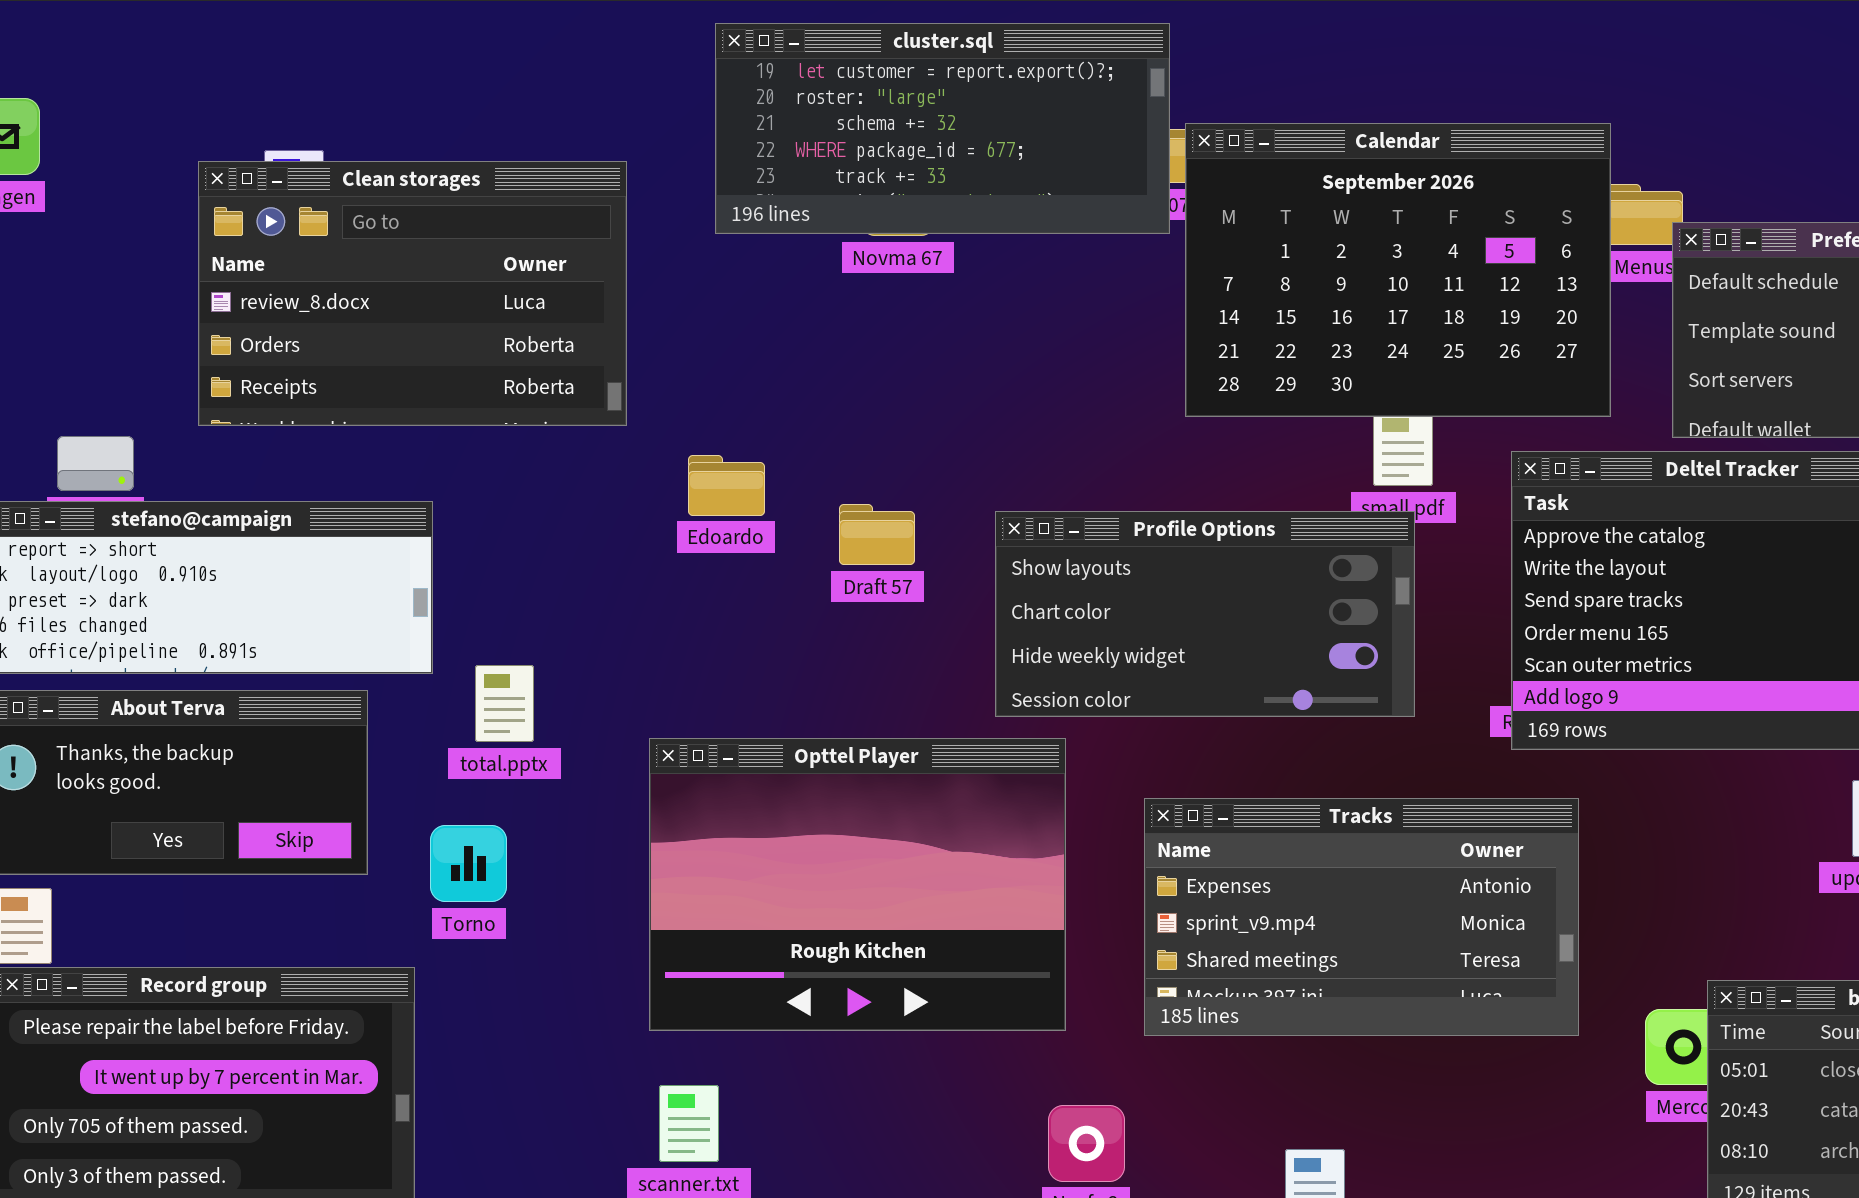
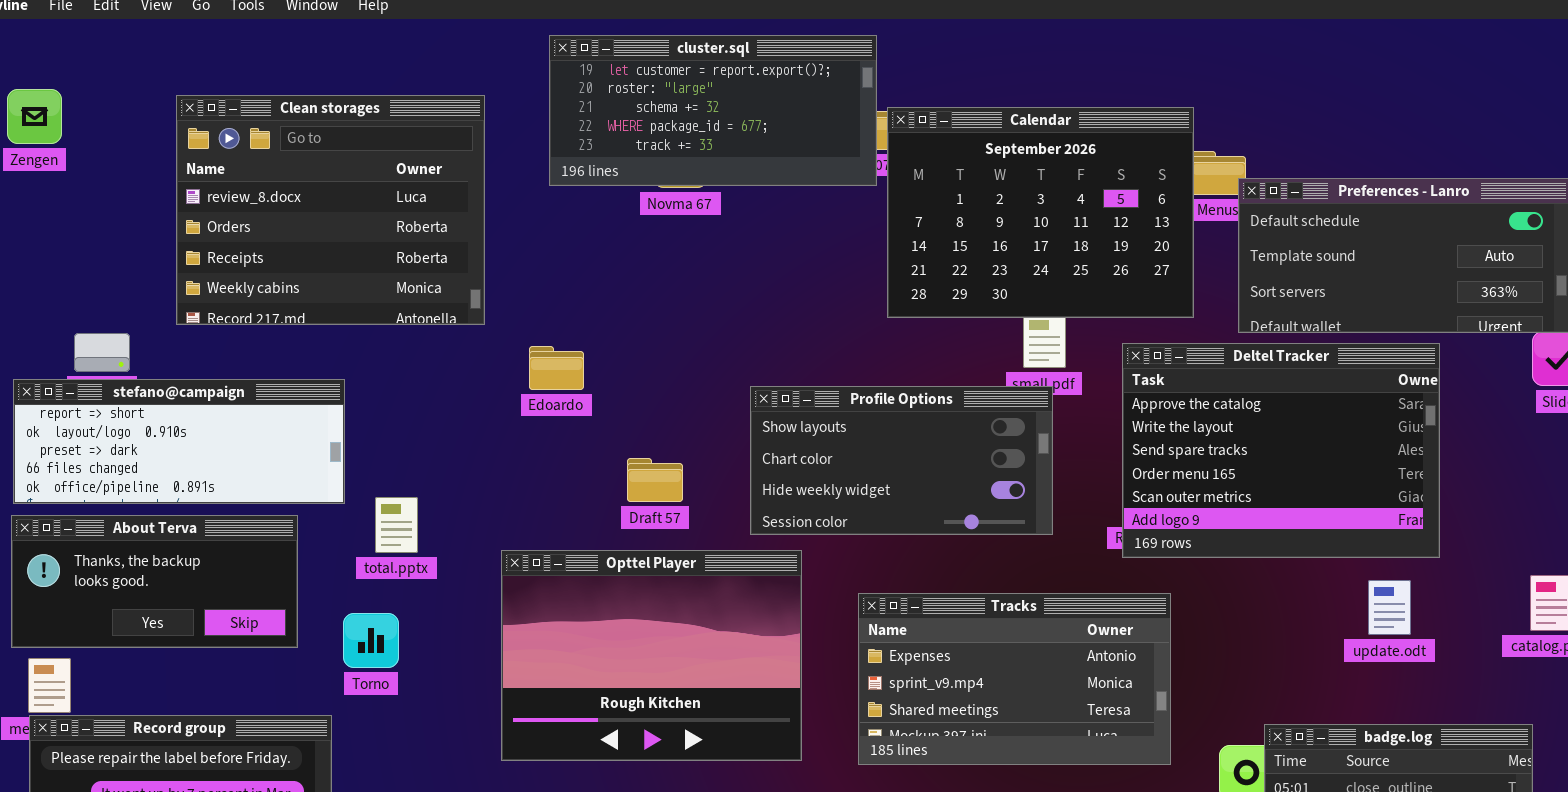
Clean storages: [198,161,627,426] -> [176,95,485,325], resized
Draft 57: [839,504,915,565] -> [627,458,683,502], moved

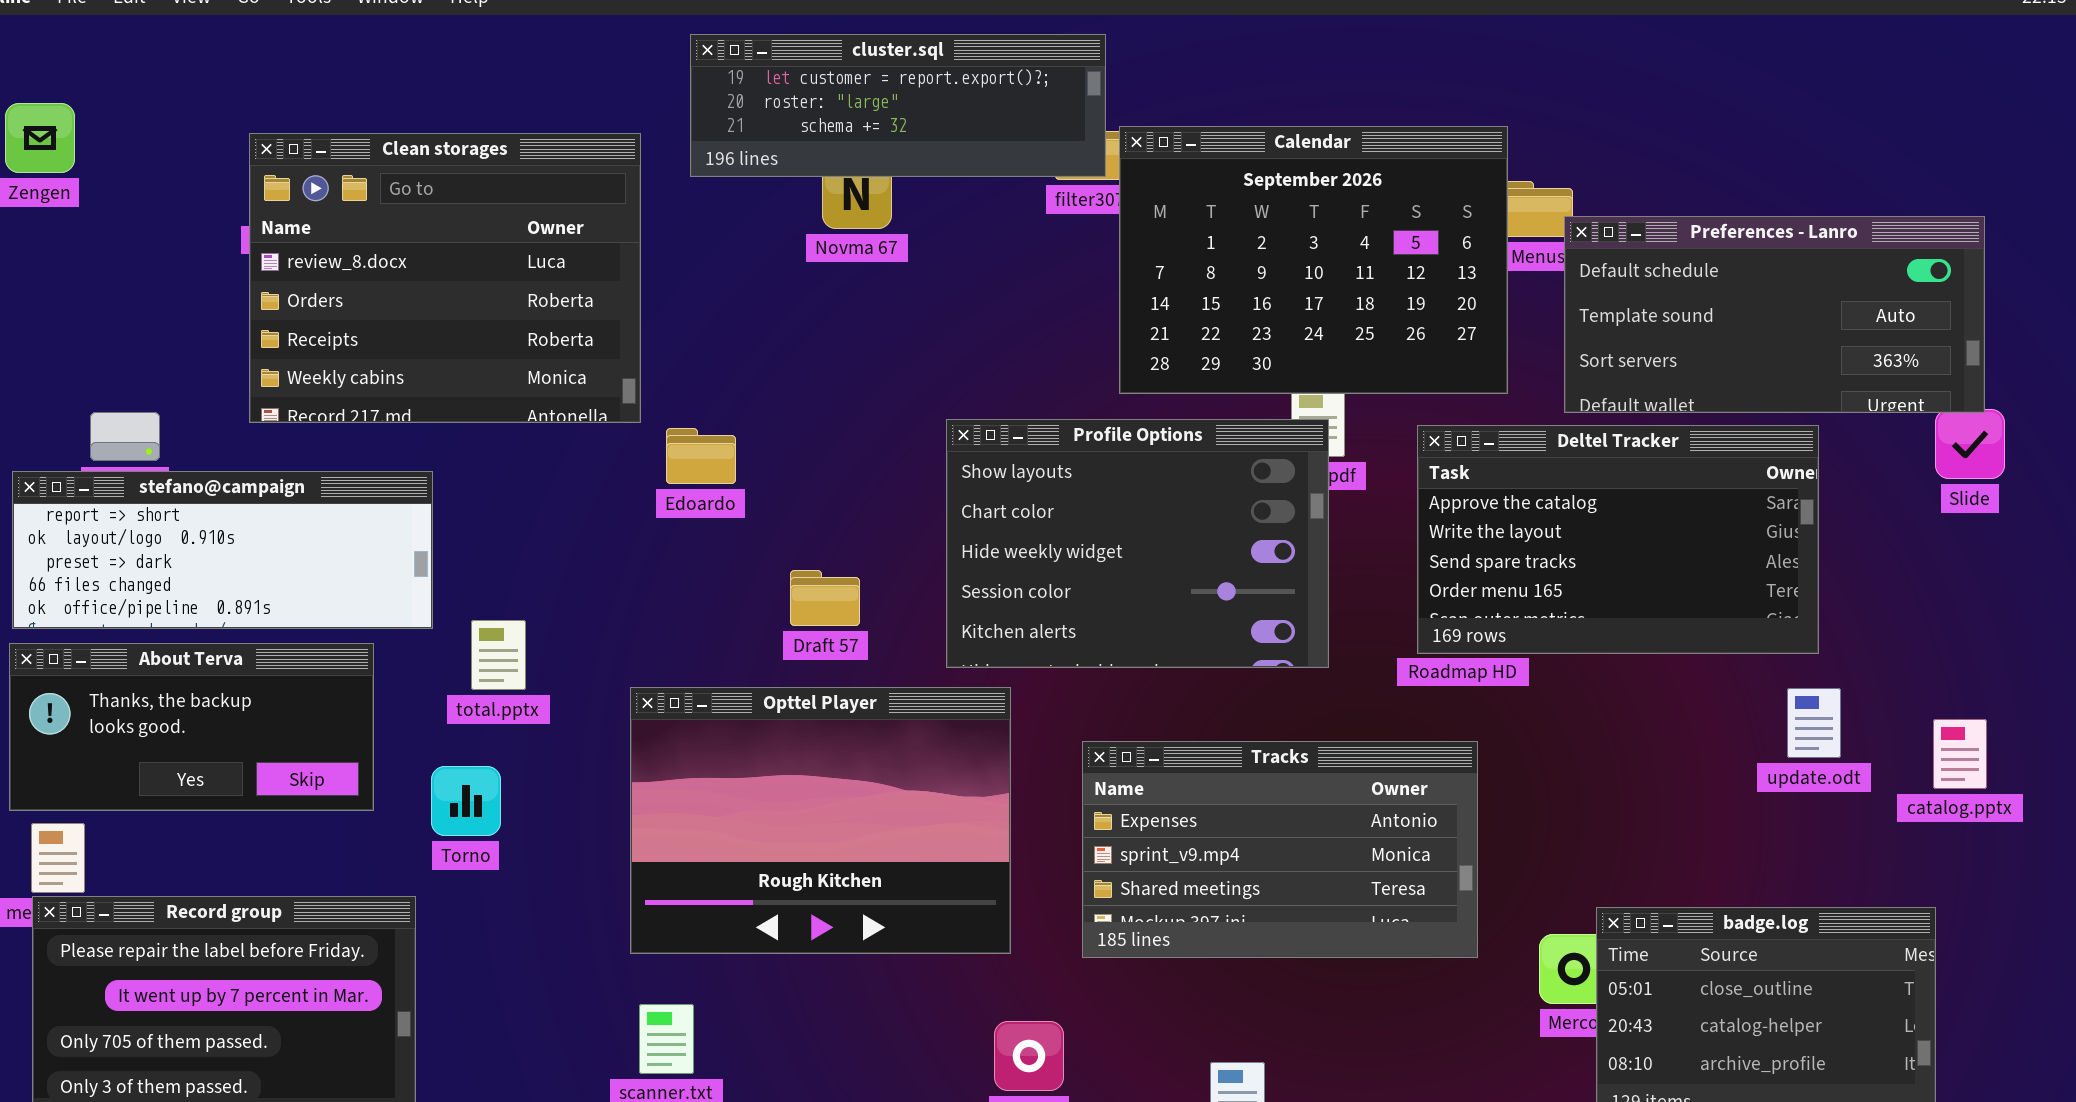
cluster.sql: [549,35,877,186] -> [690,34,1106,177], resized
Clean storages: [176,95,485,325] -> [249,133,641,423], moved
Deltel Tracker: [1122,343,1440,558] -> [1417,425,1819,654], resized
Profile Options: [750,386,1053,535] -> [946,419,1329,668], resized
update.odt: [1368,580,1411,635] -> [1787,688,1841,758], moved

